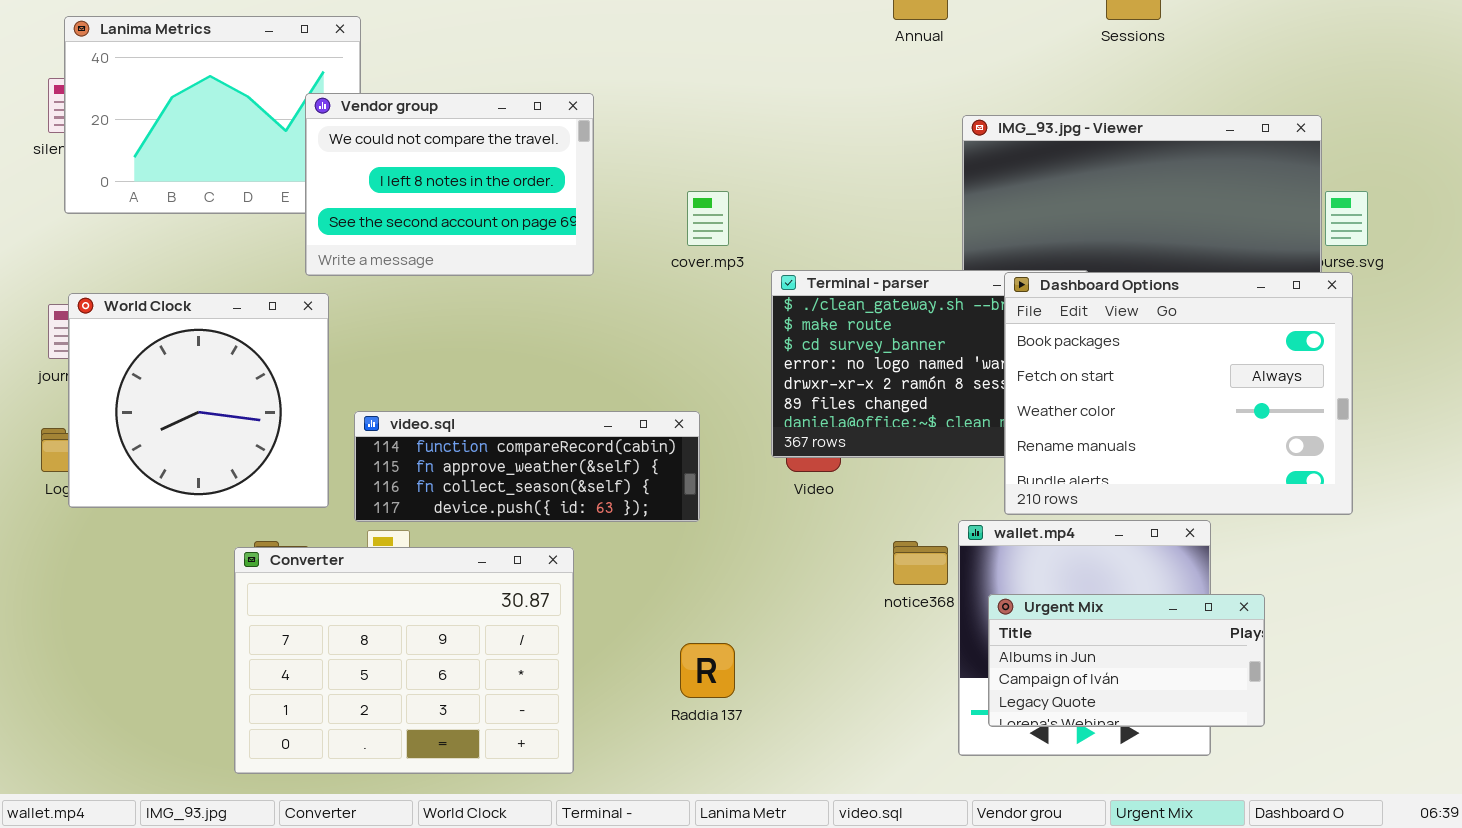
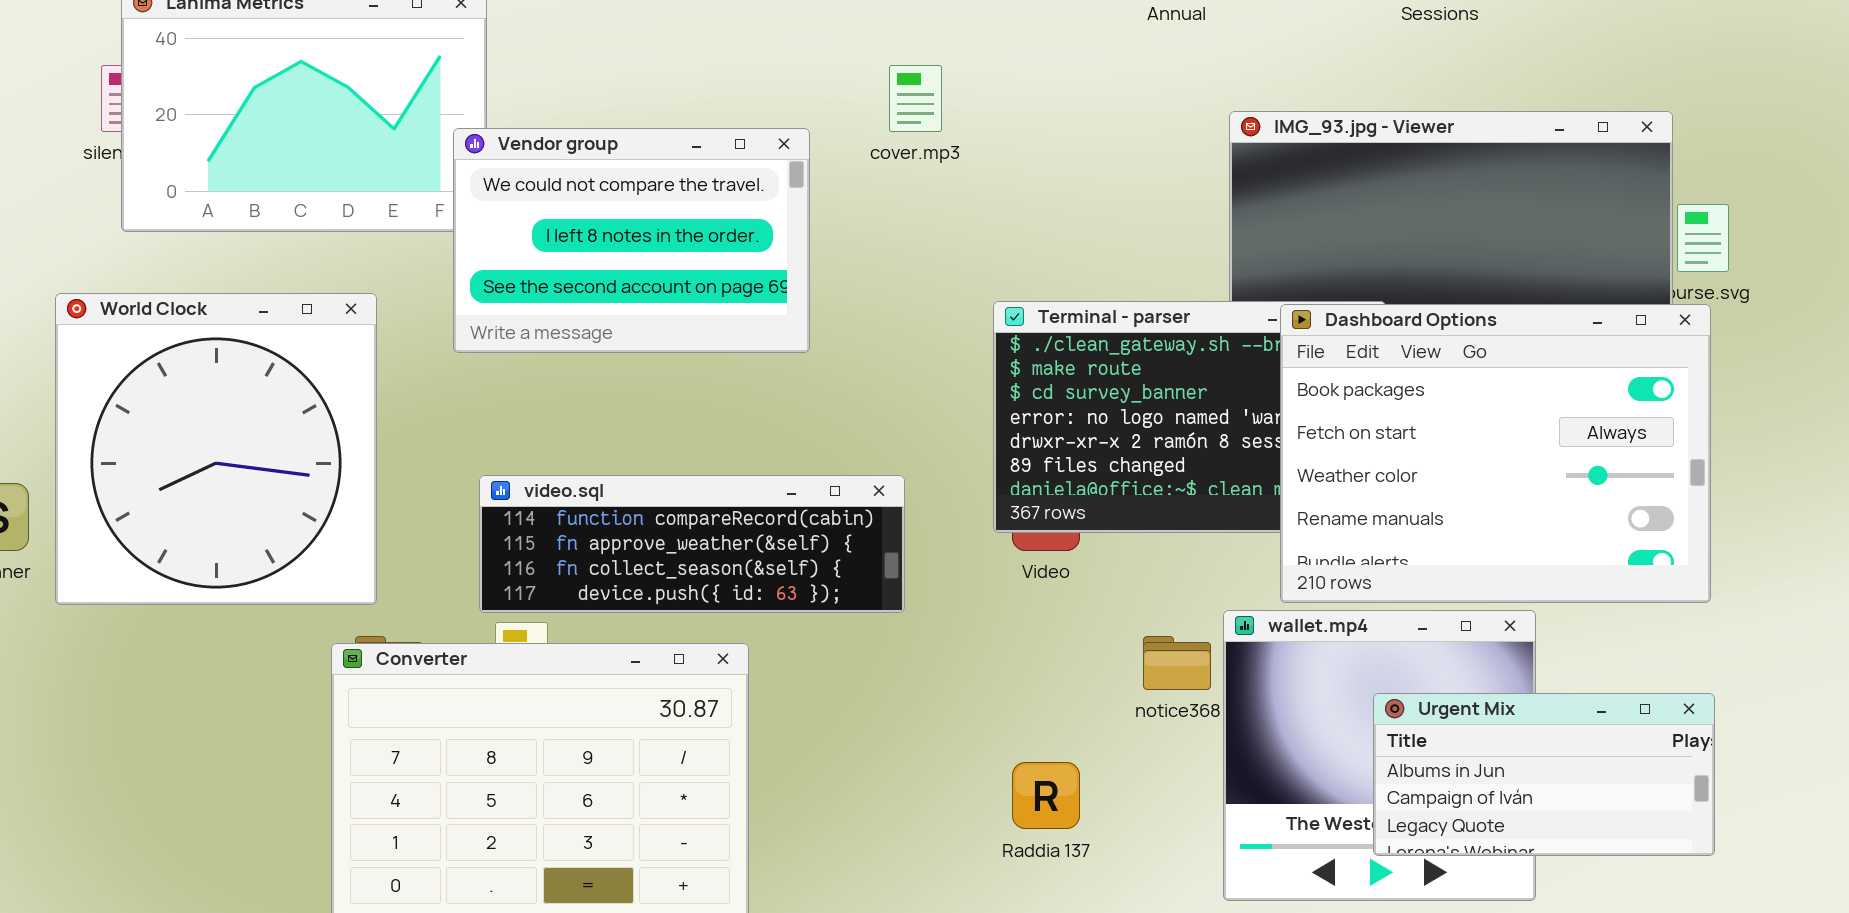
Vendor group: [305,93,594,276] -> [453,128,810,353], moved
cover.mp3: [687,191,729,246] -> [889,65,942,132], moved
World Clock: [68,293,329,508] -> [55,293,377,605], moved, resized
Urgent Mix: [988,594,1265,727] -> [1373,693,1715,856], moved
Raddia 137: [680,643,735,698] -> [1012,762,1080,829], moved

